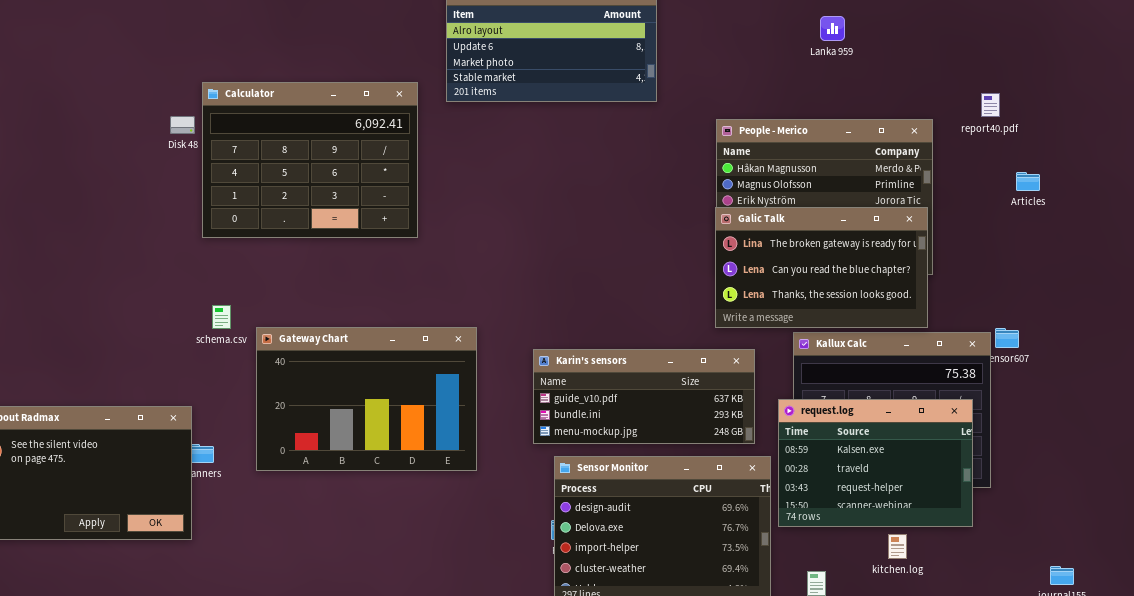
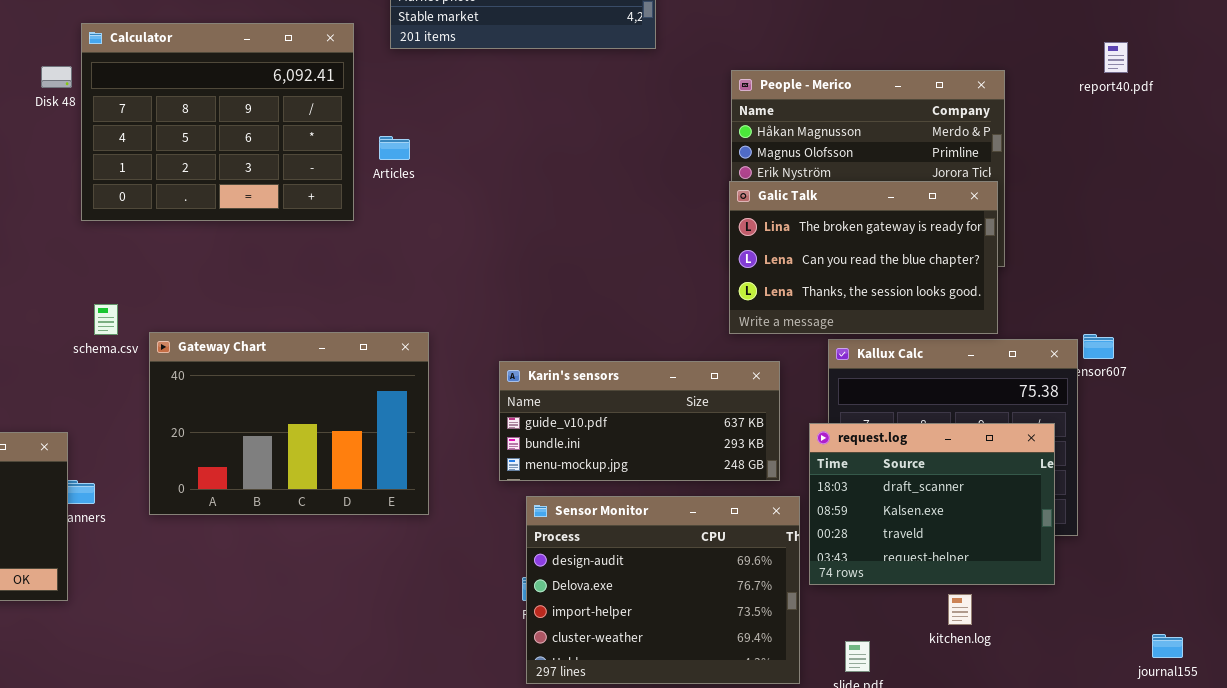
report40.pdf: [981,93,1000,117] -> [1104,42,1128,73], moved
Articles: [1016,172,1040,191] -> [379,136,410,160], moved
request.log: [778,399,973,527] -> [809,423,1055,585], scrolled up 1 row

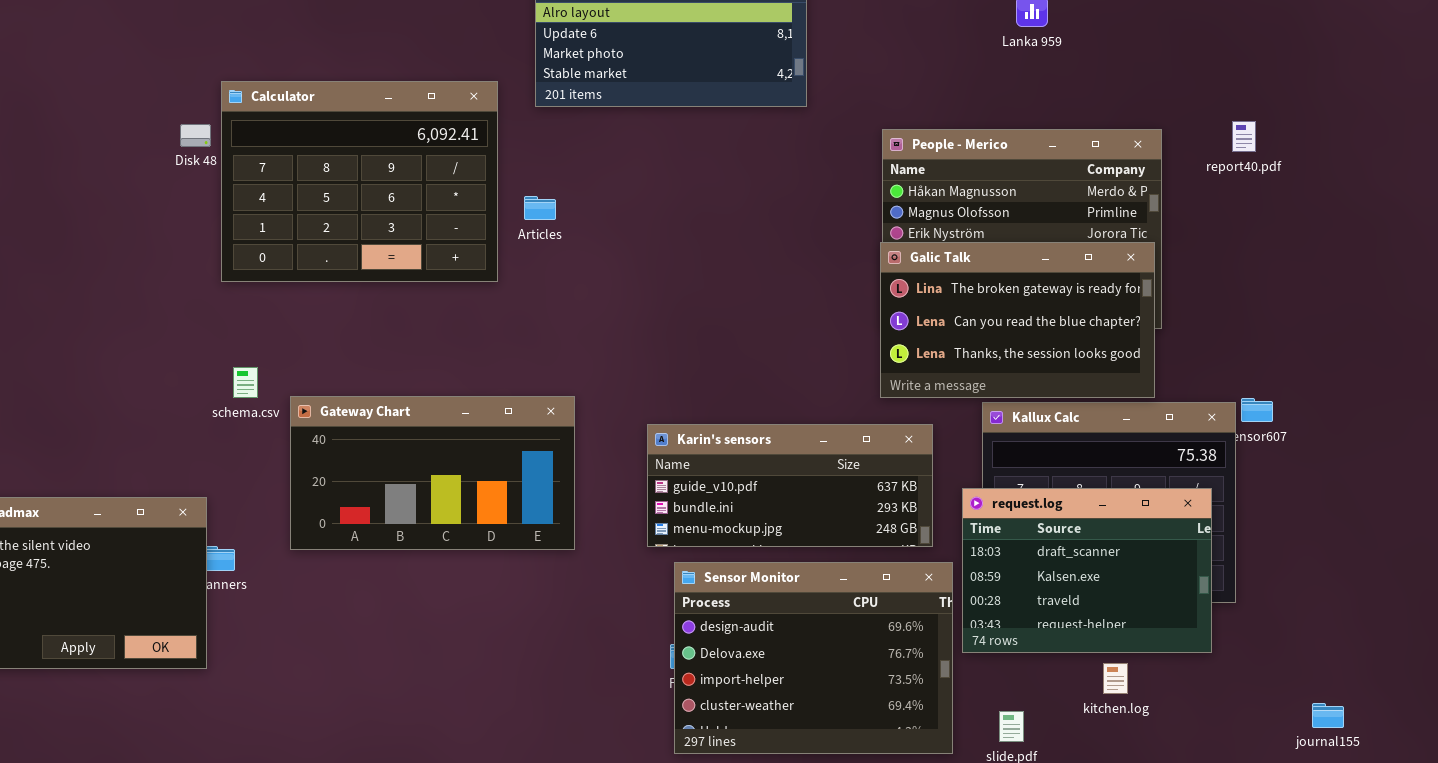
report40.pdf: [1104,42,1128,73] -> [1232,121,1256,152], moved
Gateway Chart: [149,332,429,515] -> [290,396,575,550], resized

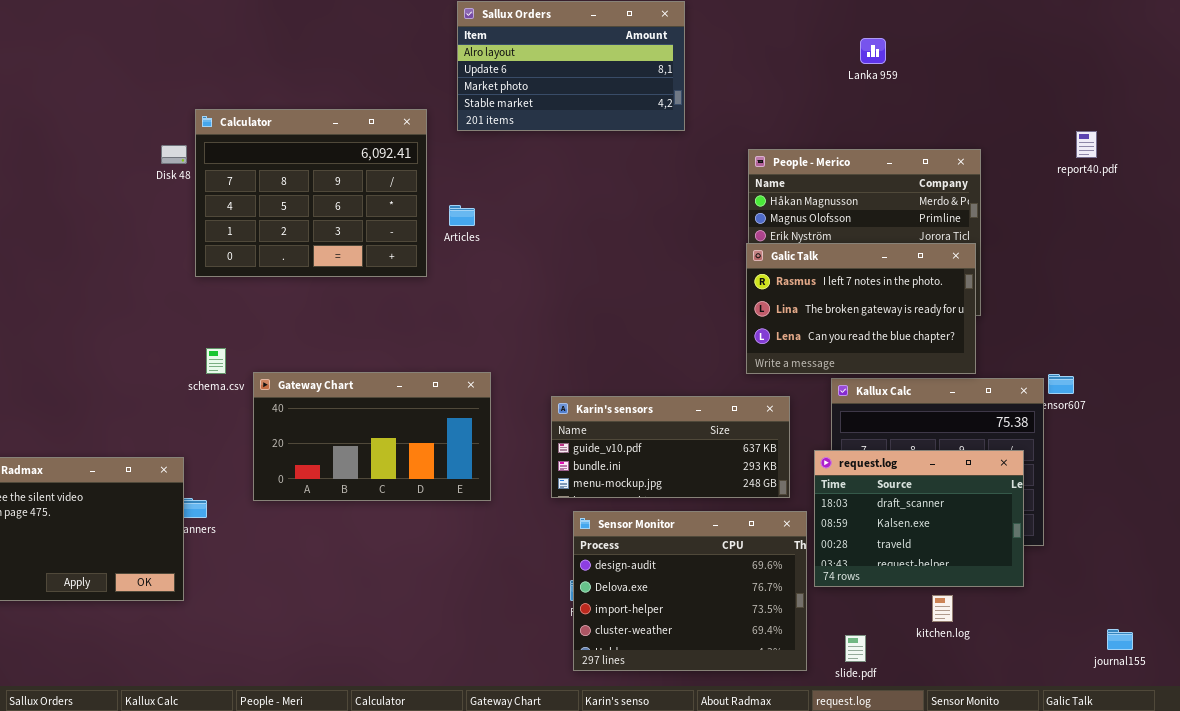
report40.pdf: [1232,121,1256,152] -> [1076,131,1097,158], moved
Galic Talk: [880,242,1155,398] -> [746,243,976,374], scrolled up 1 row

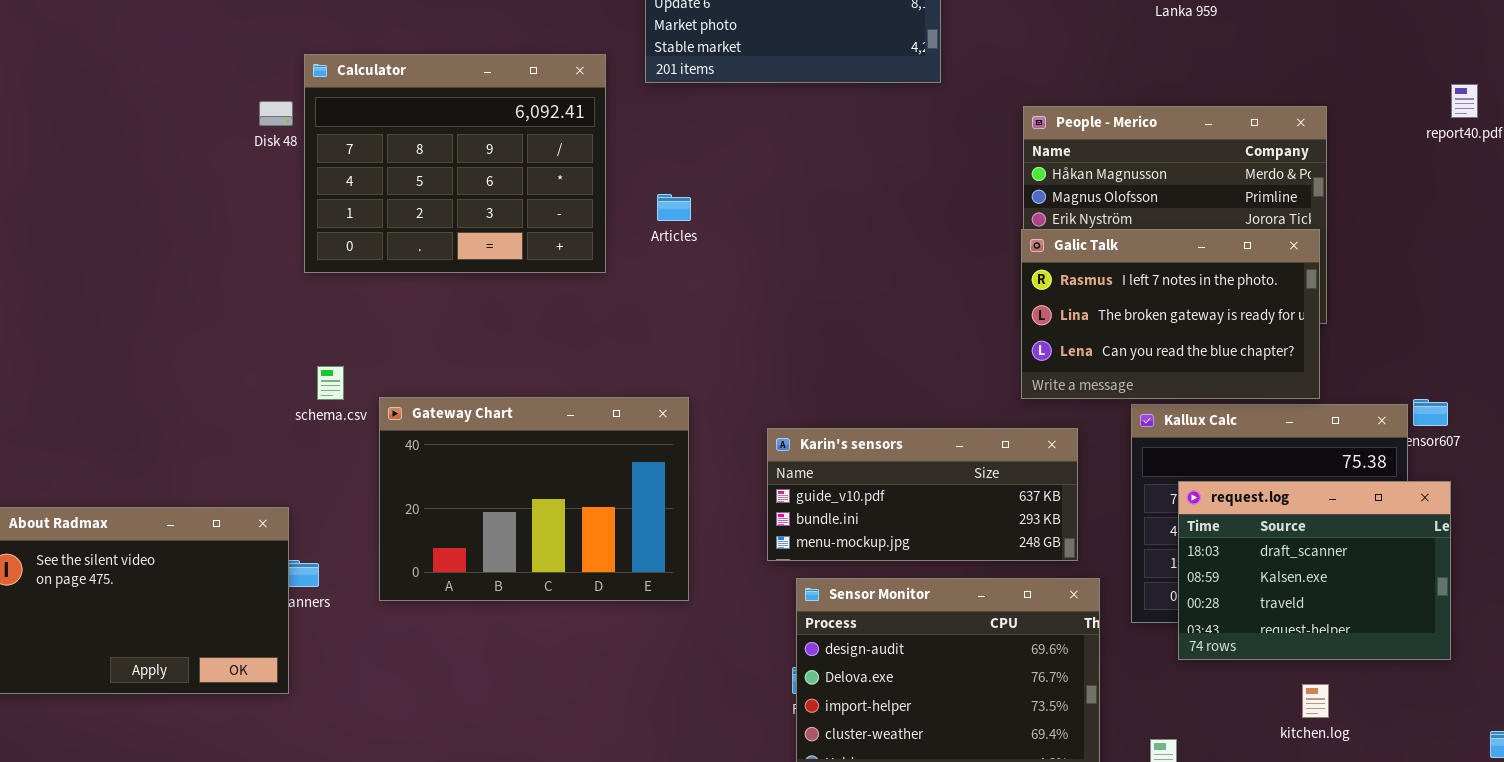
Articles: [449,205,475,226] -> [657,194,691,221], moved
Gateway Chart: [253,372,491,501] -> [379,397,689,601], resized
request.log: [814,450,1024,587] -> [1178,481,1451,660], moved
kitchen.log: [932,595,953,622] -> [1302,684,1329,718], moved

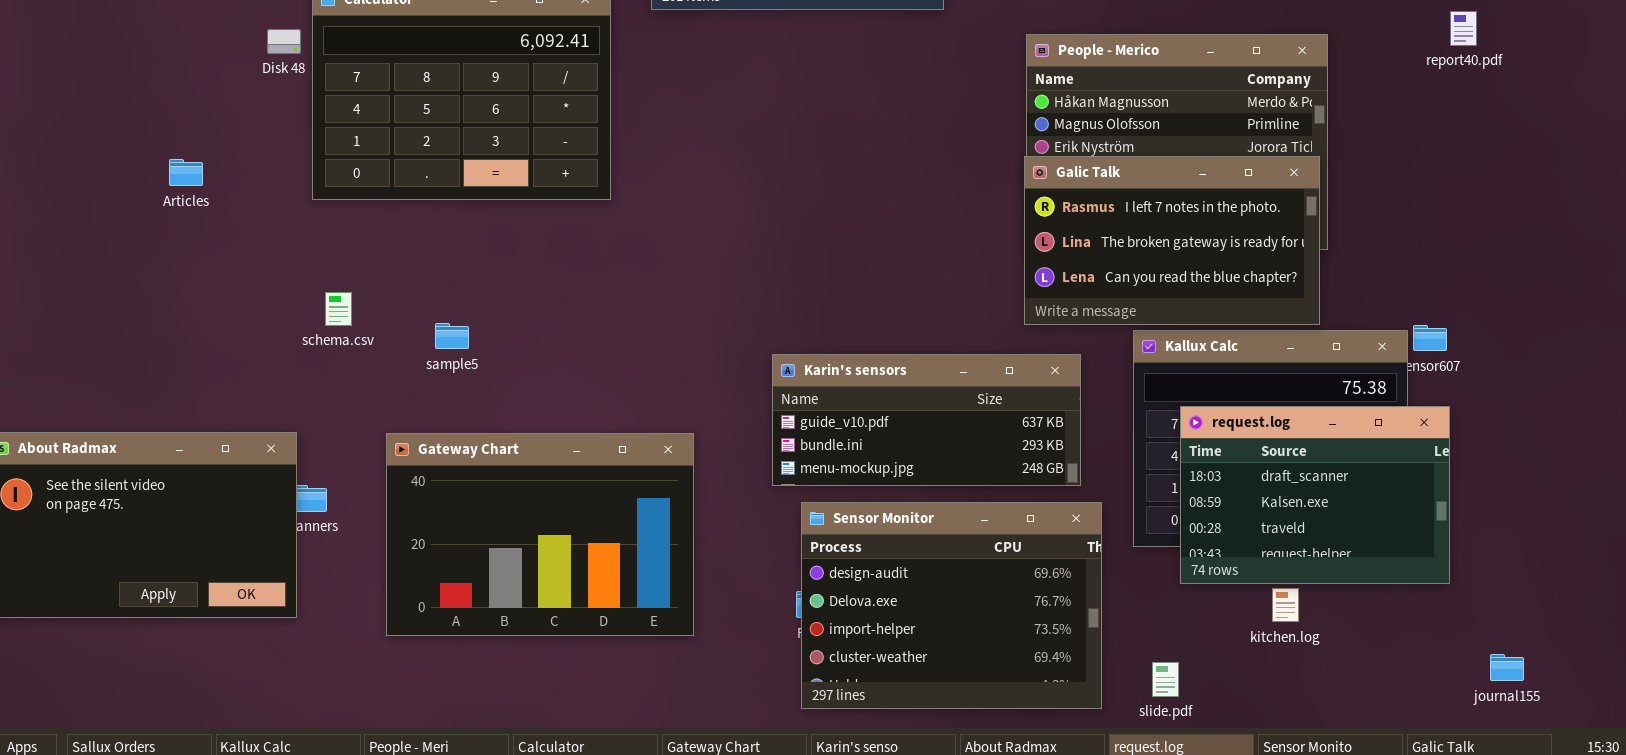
Articles: [657,194,691,221] -> [169,159,203,186], moved
Gateway Chart: [379,397,689,601] -> [386,433,694,636], moved
kitchen.log: [1302,684,1329,718] -> [1272,588,1299,622], moved

